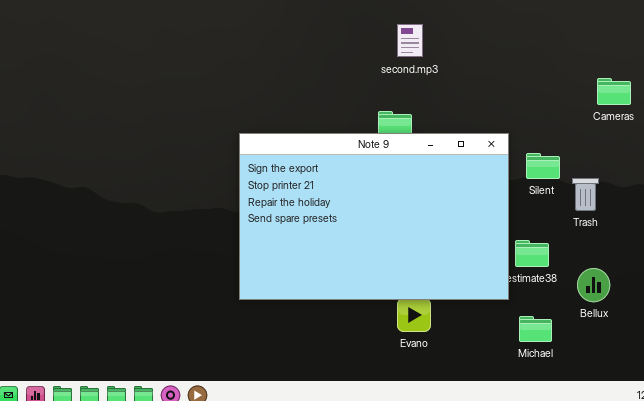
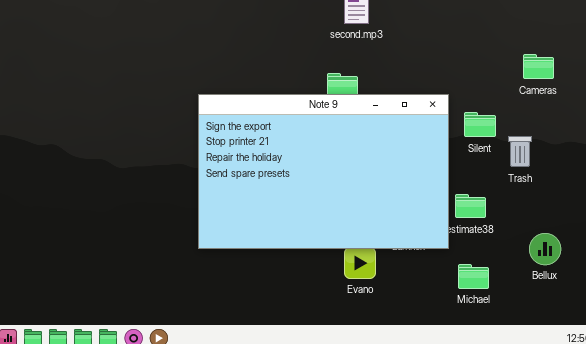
Cameras: [597,78,631,105] -> [523,54,554,79], moved
Bellux: [577,268,610,302] -> [529,233,561,265], moved

